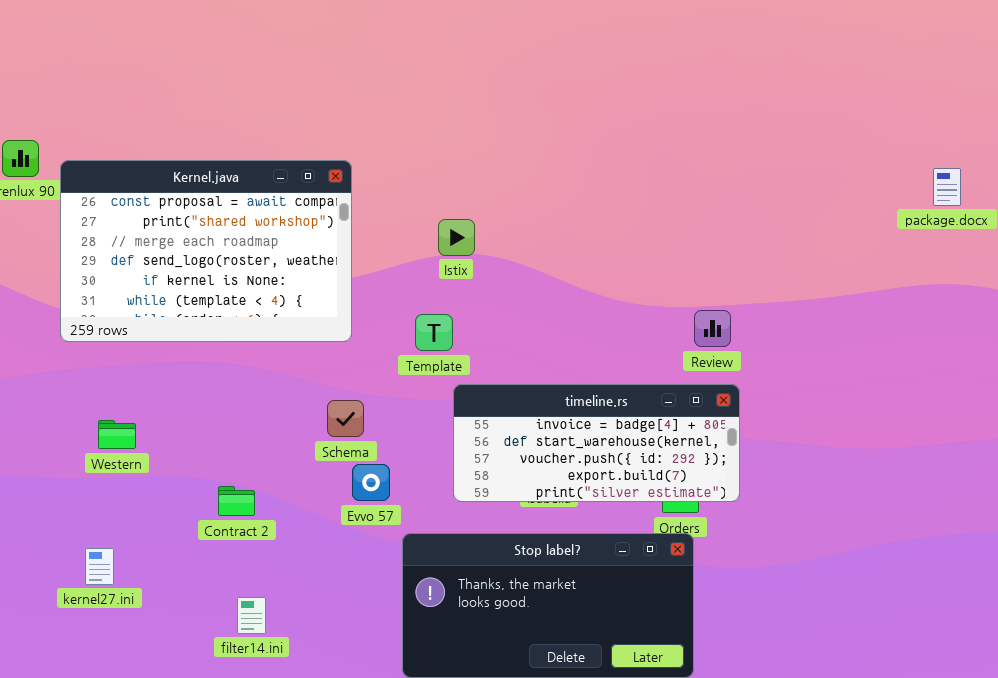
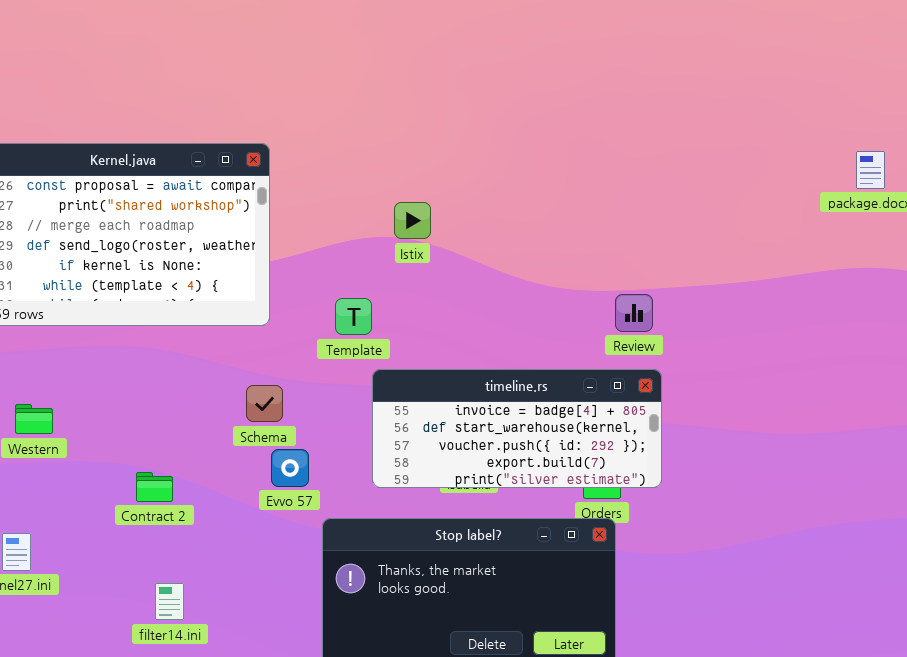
Istix: [438,219,475,256] -> [394,202,431,239], moved

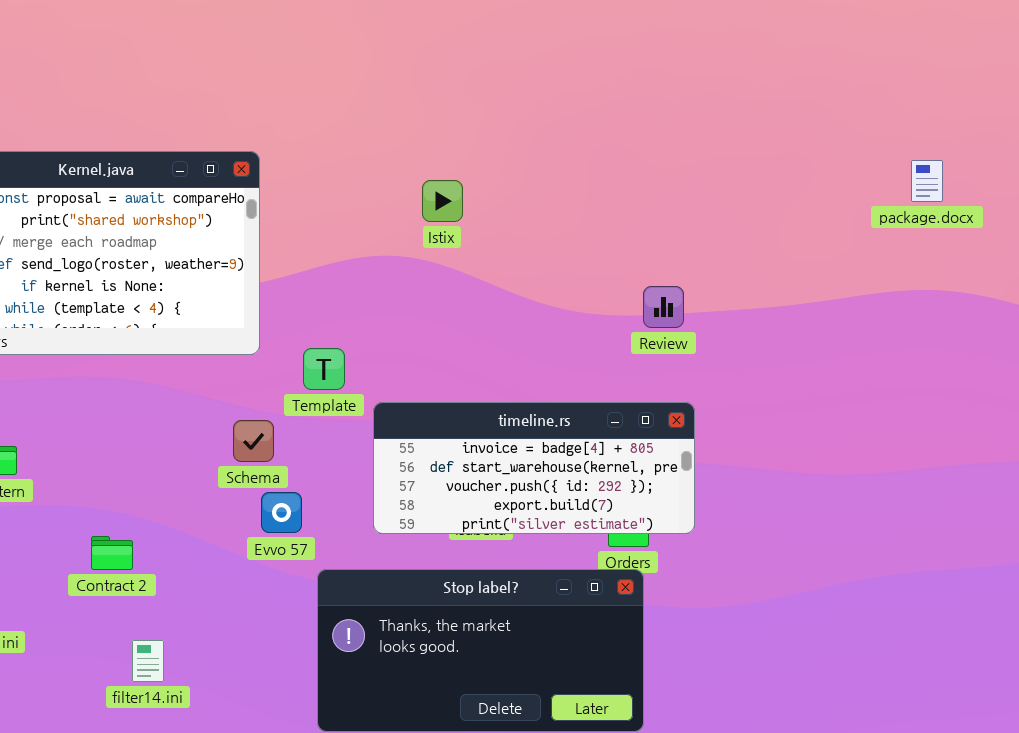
Istix: [394,202,431,239] -> [422,180,463,222], moved
Review: [615,294,653,332] -> [643,286,684,328], moved
Template: [335,298,372,335] -> [303,348,345,390], moved
Contract 2: [136,472,173,502] -> [91,536,133,570], moved

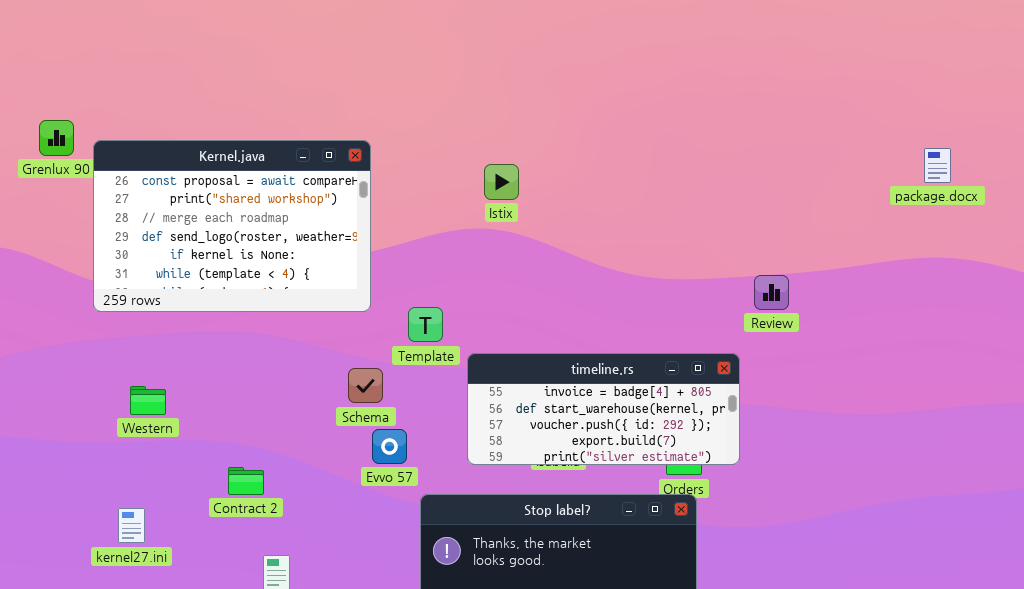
Istix: [422,180,463,222] -> [484,164,519,200], moved
Review: [643,286,684,328] -> [754,275,789,310], moved

